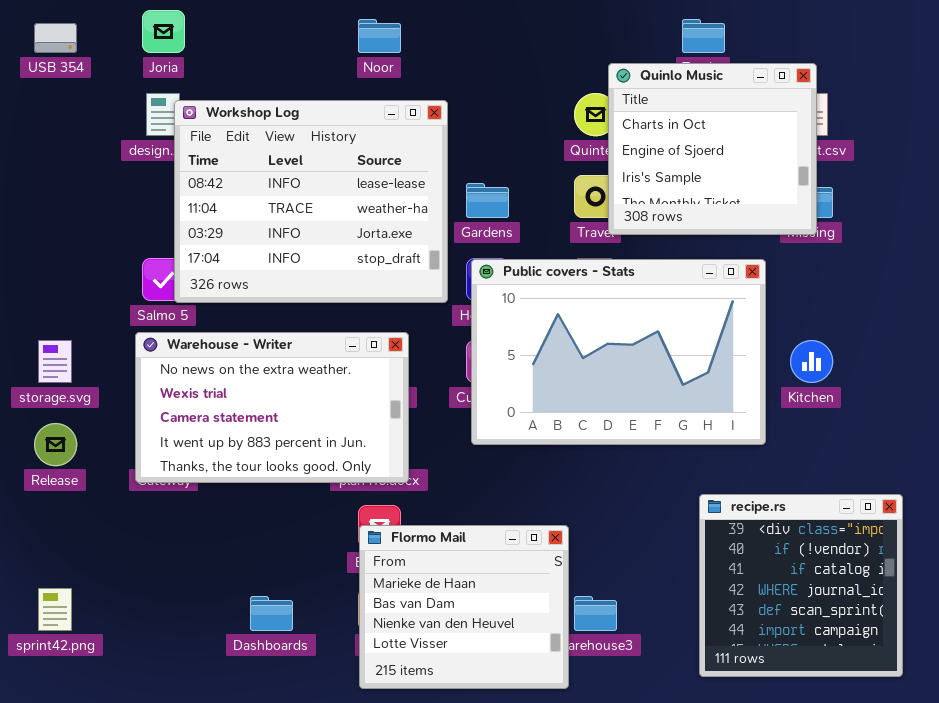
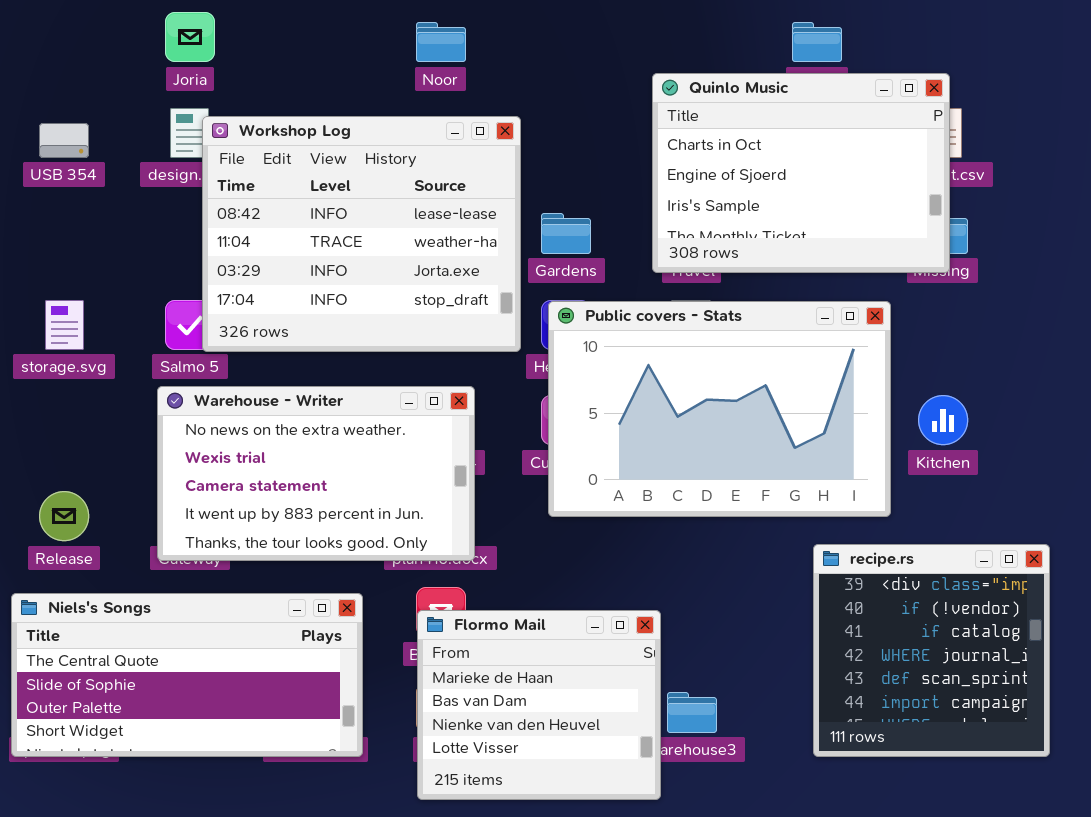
USB 354: [34,23,77,53] -> [39,123,89,158], moved
Quinlo Music: [608,63,817,235] -> [652,73,950,273], resized
storage.svg: [38,340,72,383] -> [45,300,84,350], moved
recipe.rs: [699,494,903,677] -> [813,544,1050,757], moved
Niels's Songs: none -> [11,593,363,757], opened

